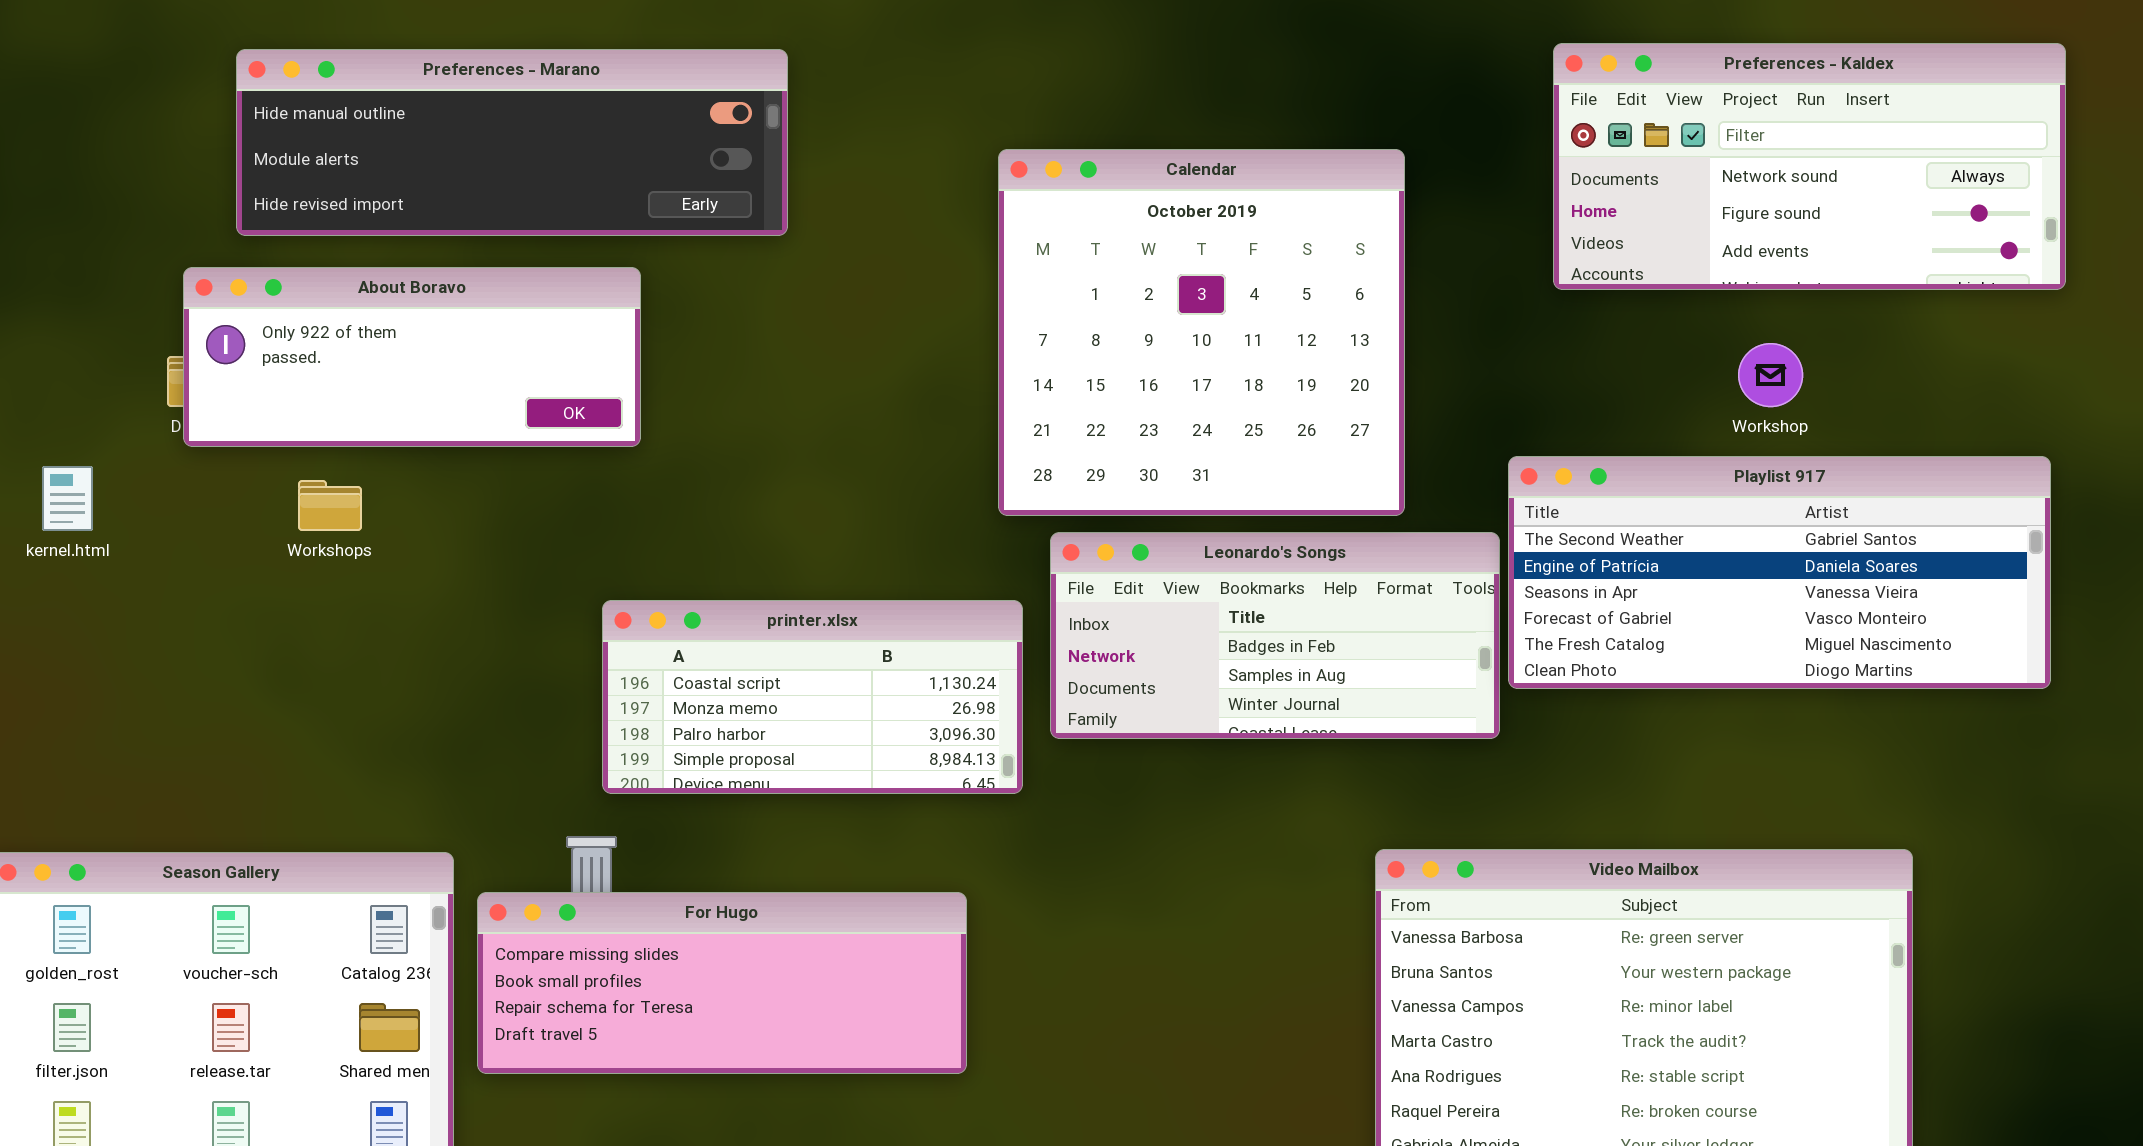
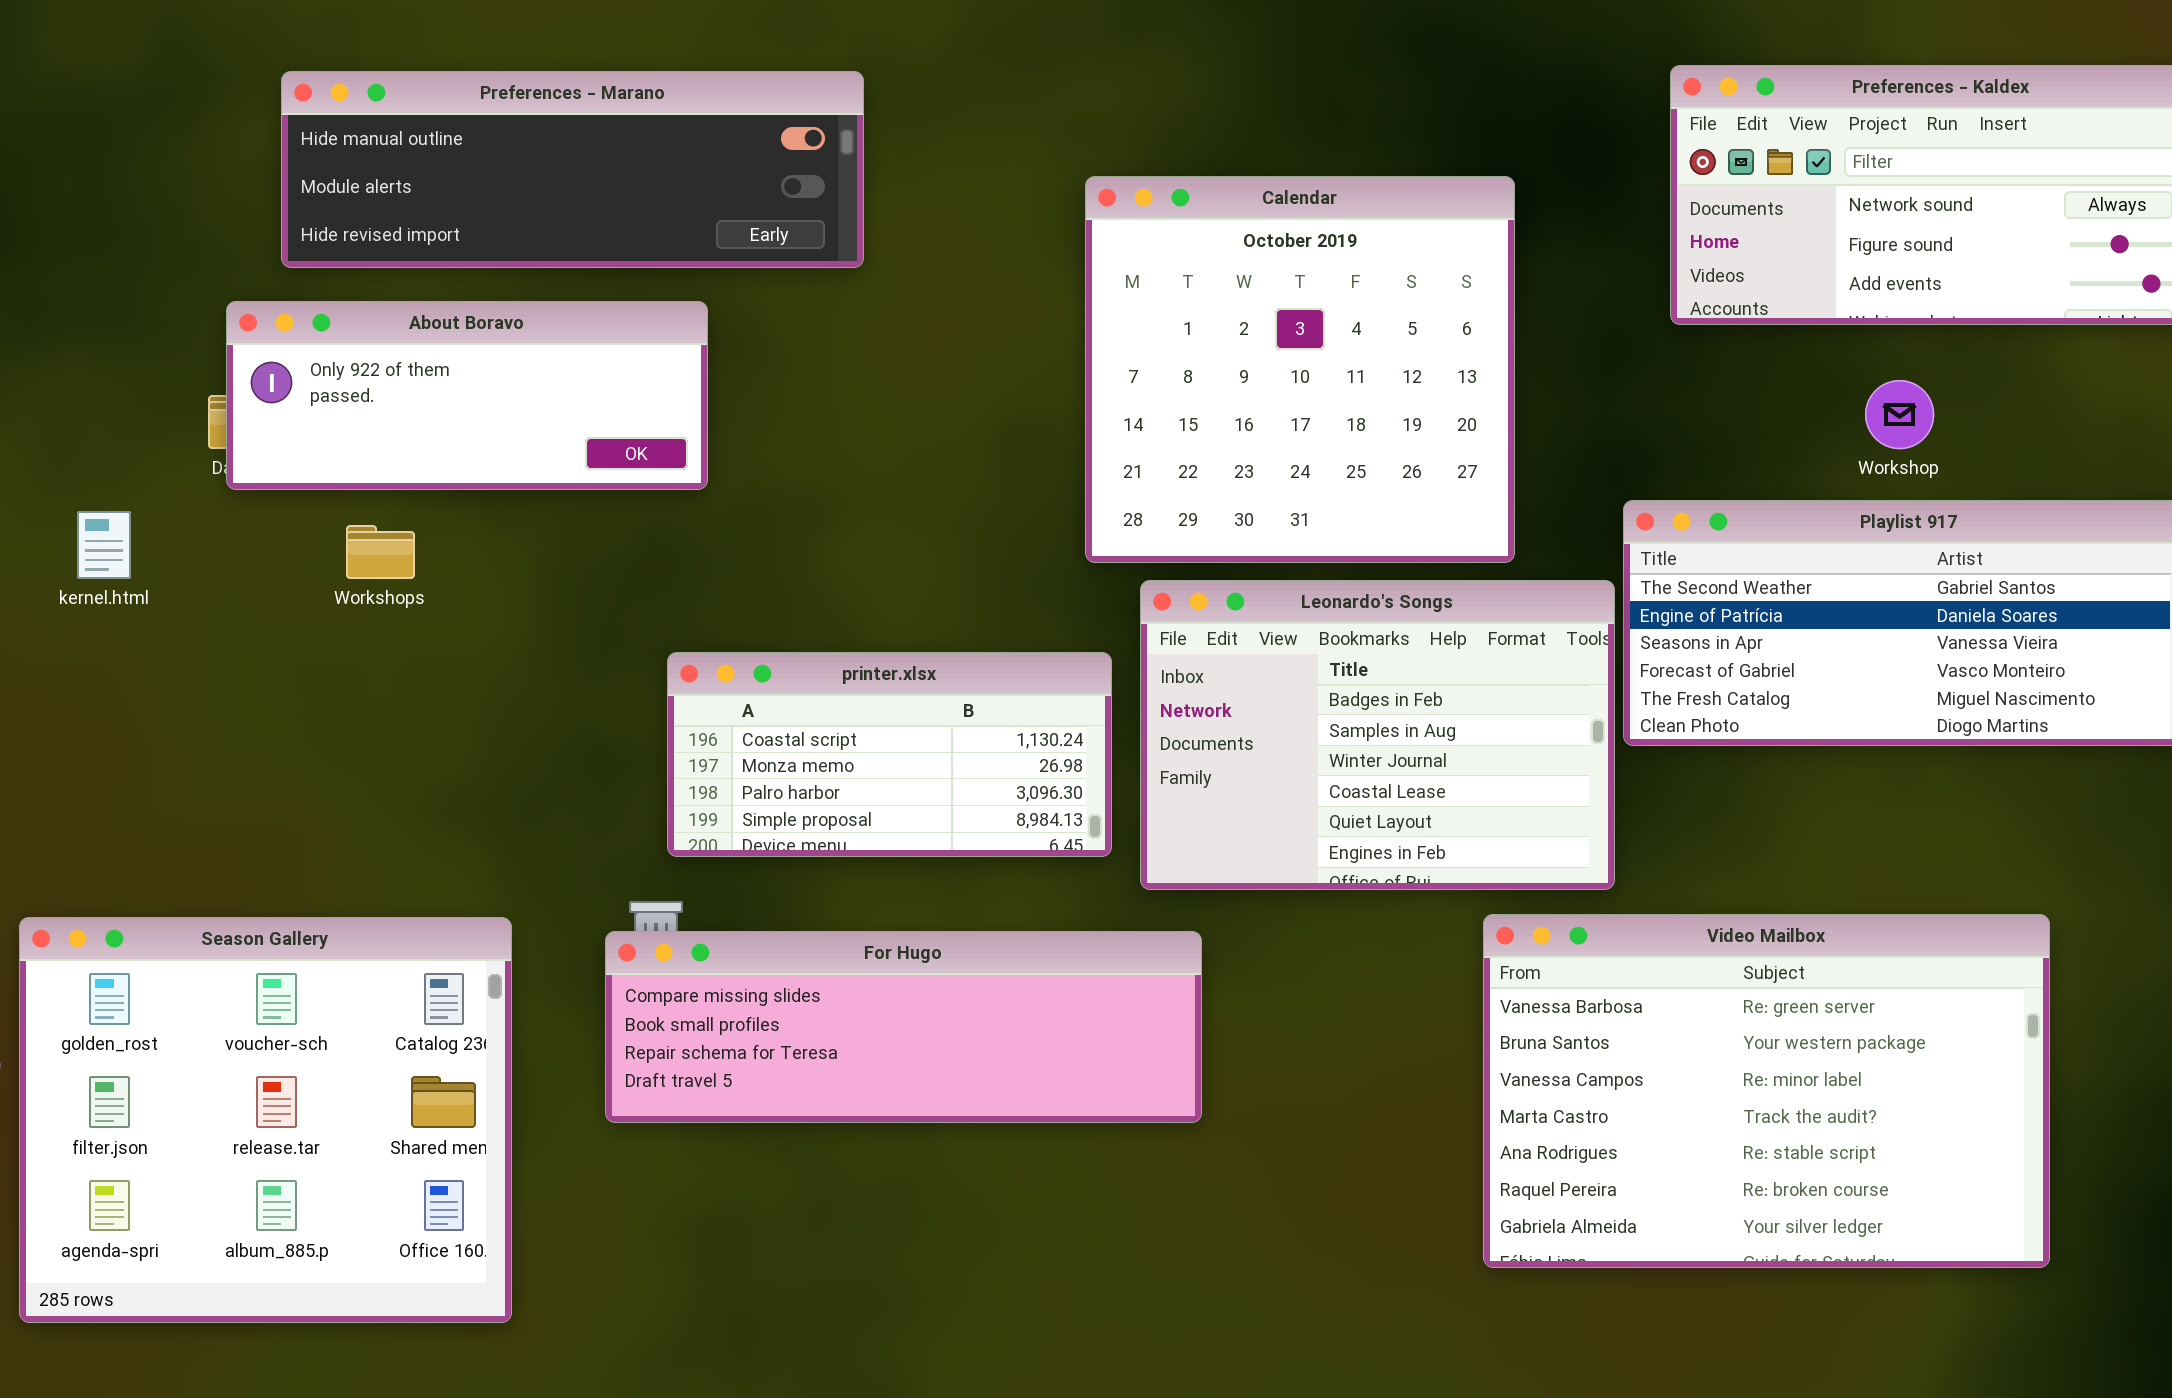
Leonardo's Songs: [1050,532,1500,739] -> [1140,580,1615,890], resized
For Hugo: [477,892,967,1074] -> [605,931,1202,1123], moved, resized

